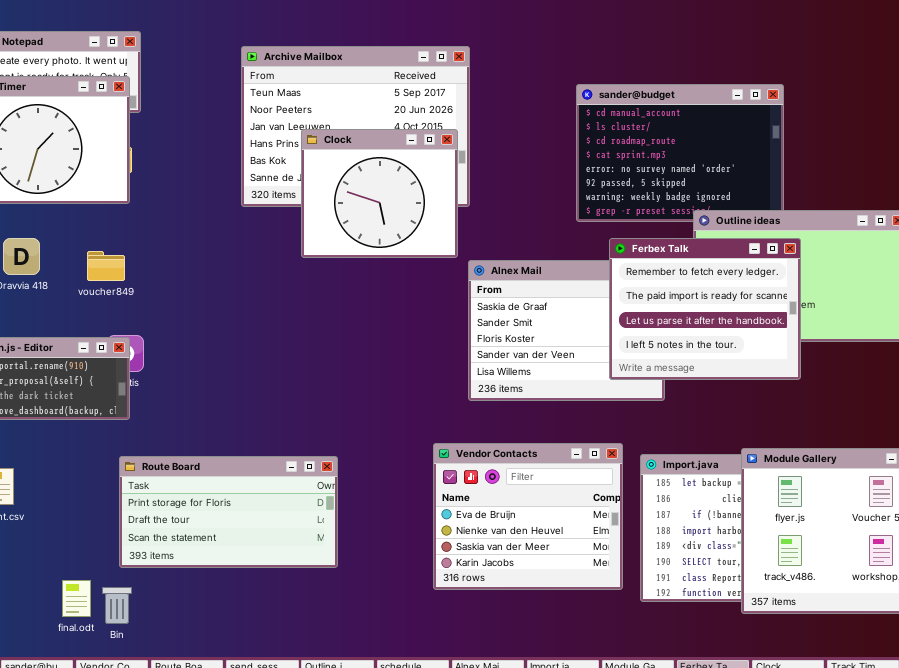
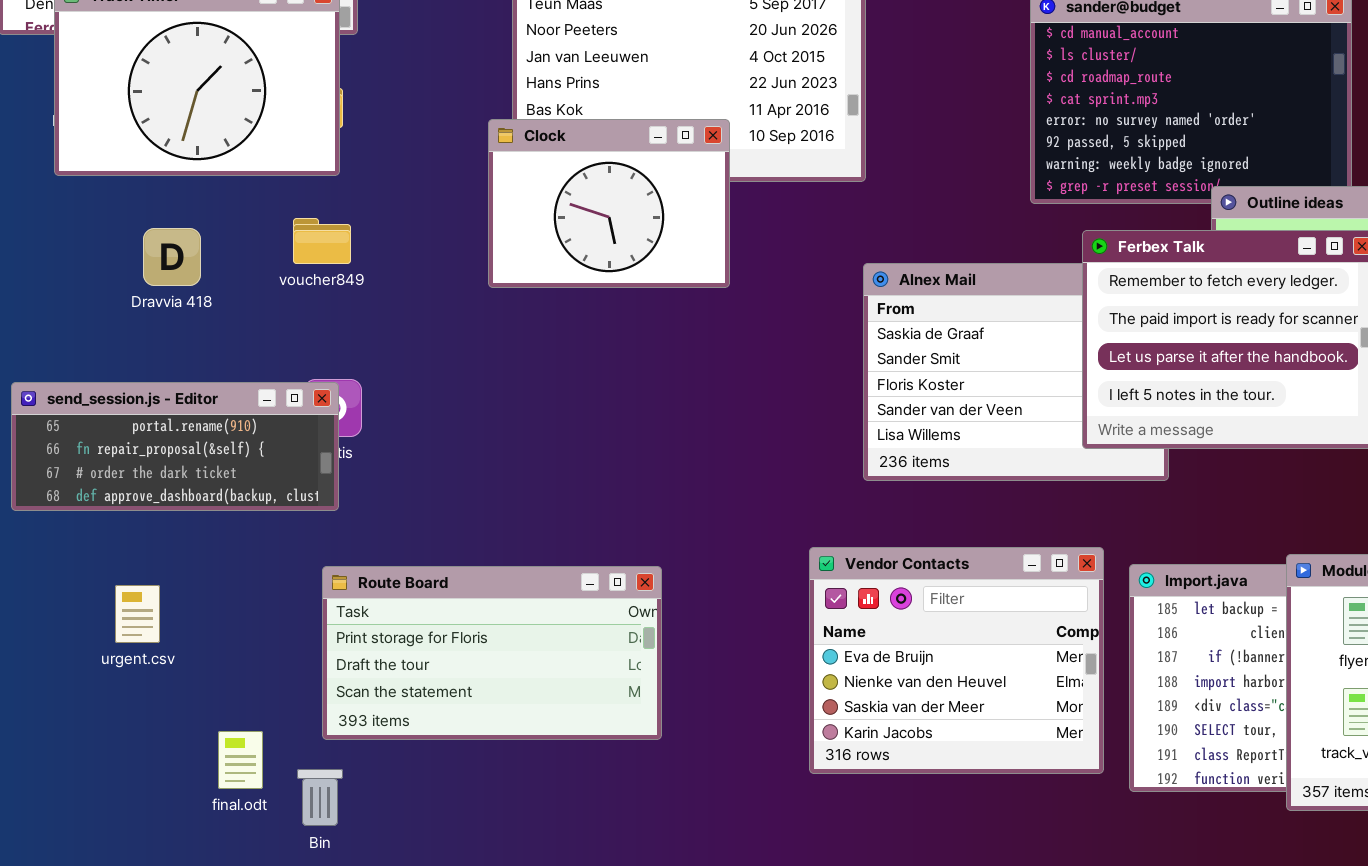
Clock: [301,129,458,258] -> [488,119,730,288], moved, resized
voucher849: [87,251,125,281] -> [293,218,351,264], moved
final.odt: [62,580,91,617] -> [218,731,263,789], moved

